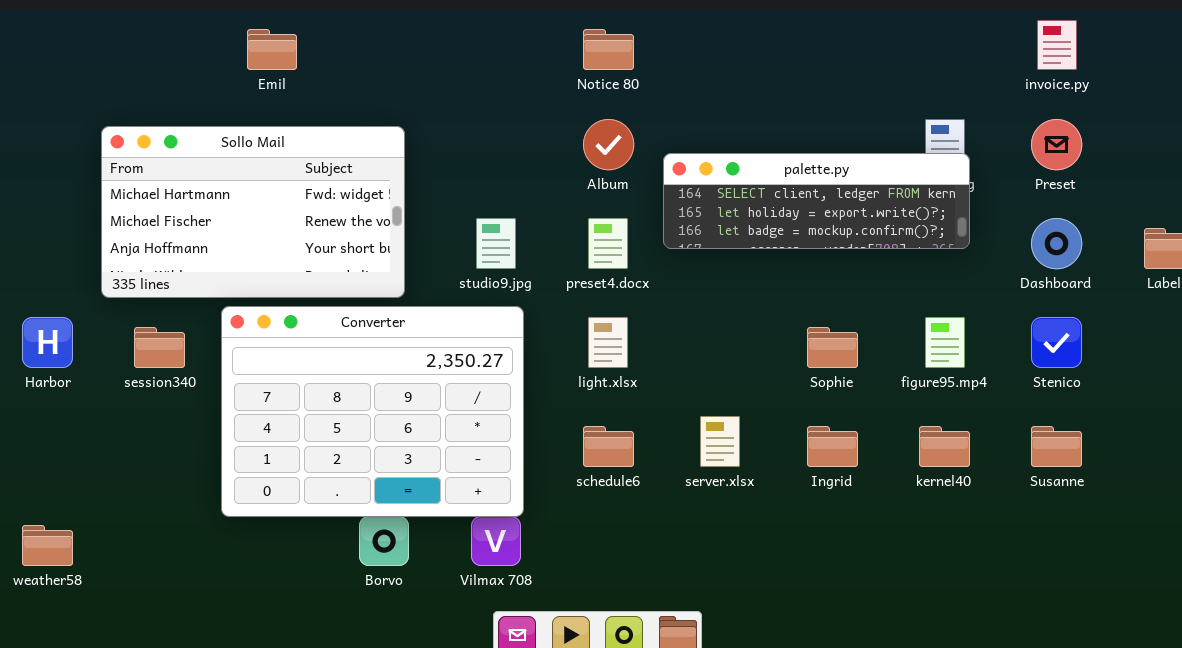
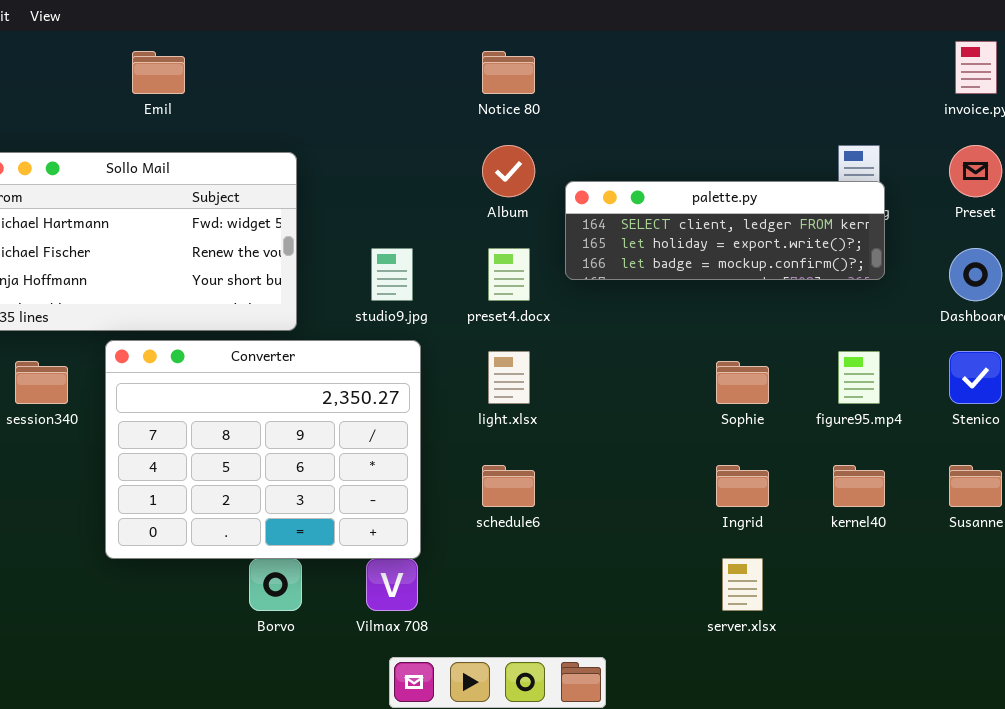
server.xlsx: [700,416,740,467] -> [722,558,763,611], moved

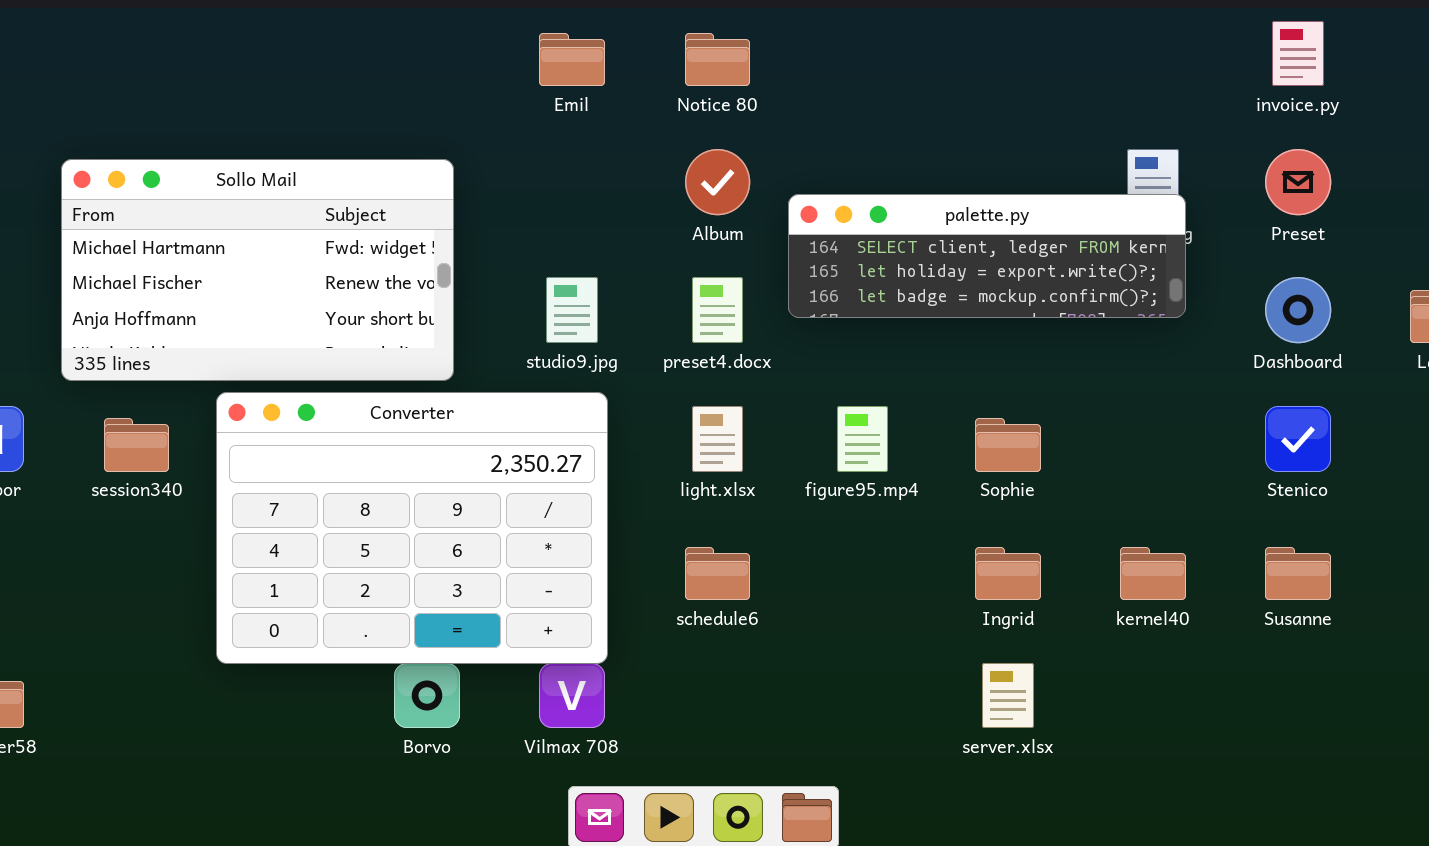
Emil: [132,51,185,94] -> [539,33,605,86], moved
figure95.mp4: [838,351,880,404] -> [837,406,888,472], moved

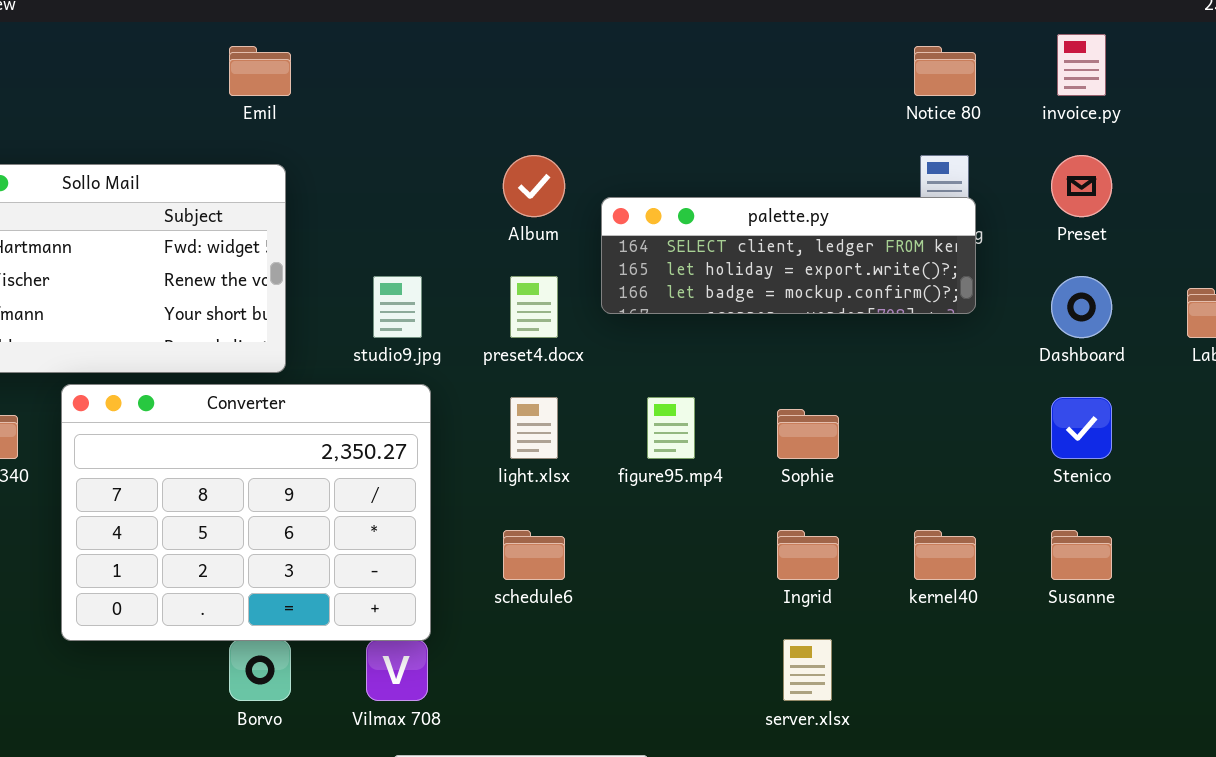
Emil: [539,33,605,86] -> [229,46,291,96], moved
Notice 80: [685,33,750,86] -> [914,46,976,96], moved

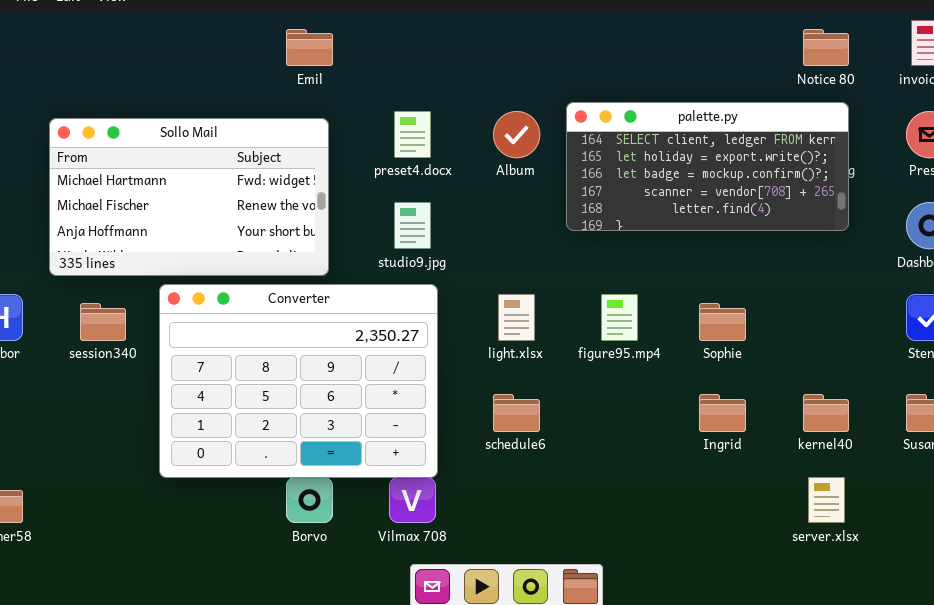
palette.py: [601,197,976,314] -> [566,102,849,231], resized
preset4.docx: [510,276,558,338] -> [394,111,431,158], moved
server.xlsx: [783,639,832,701] -> [808,477,845,523], moved

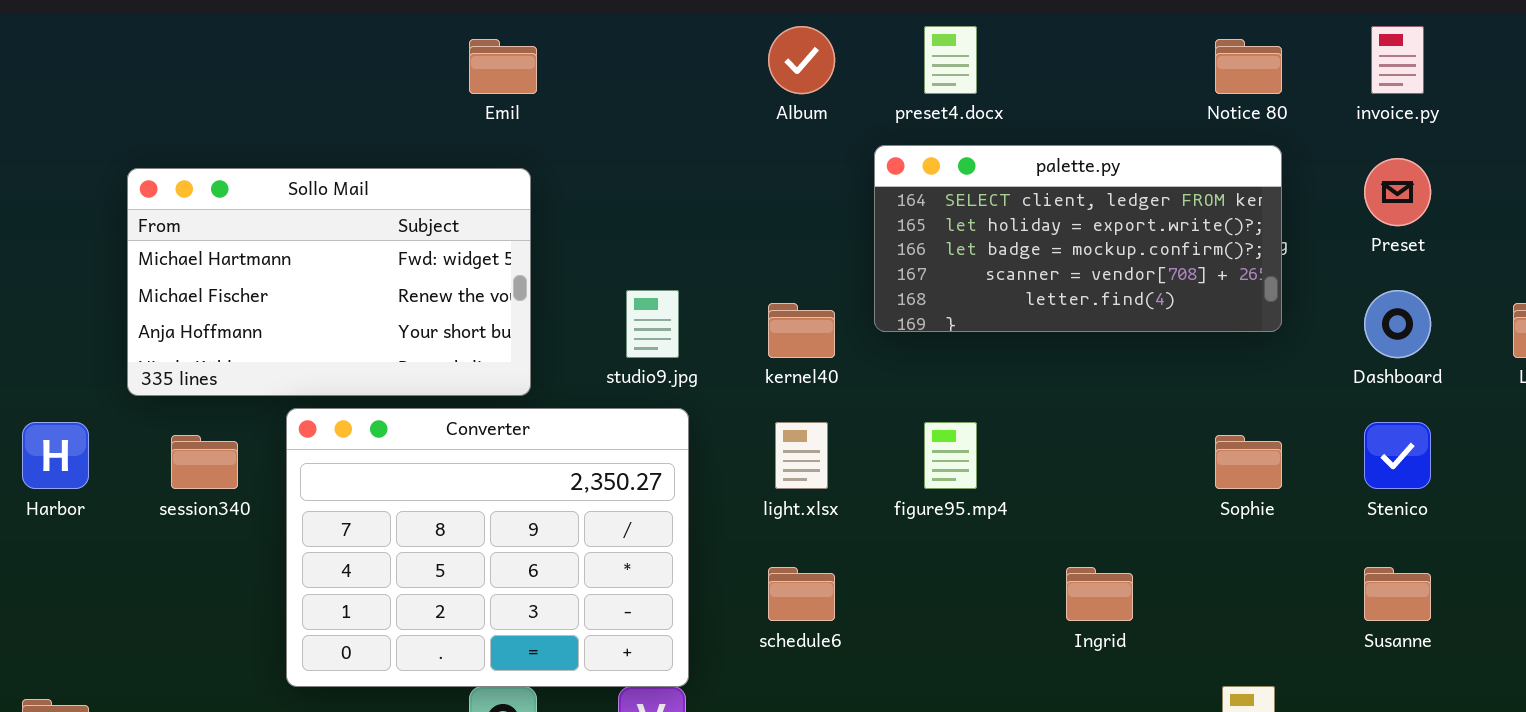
preset4.docx: [394,111,431,158] -> [924,26,977,94], moved
Album: [493,111,540,158] -> [768,26,835,94], moved
Sophie: [699,303,746,341] -> [1215,435,1282,489], moved
kernel40: [803,394,849,432] -> [768,303,835,358], moved

